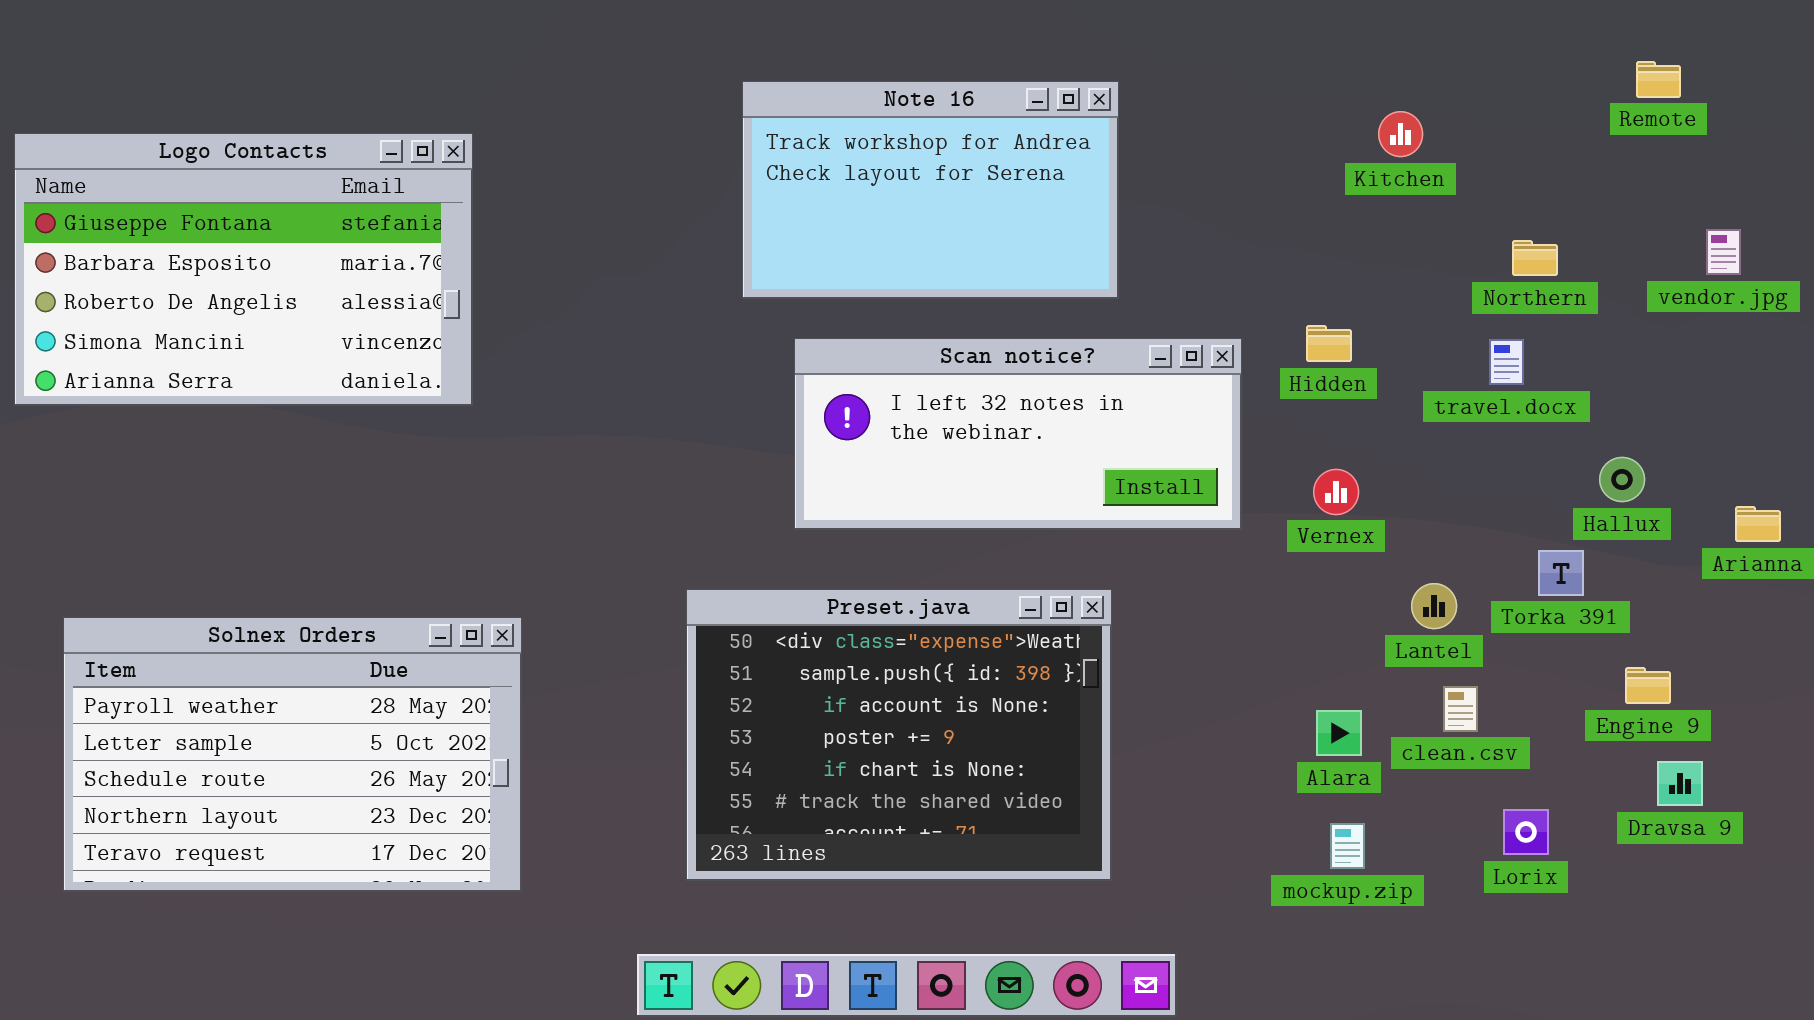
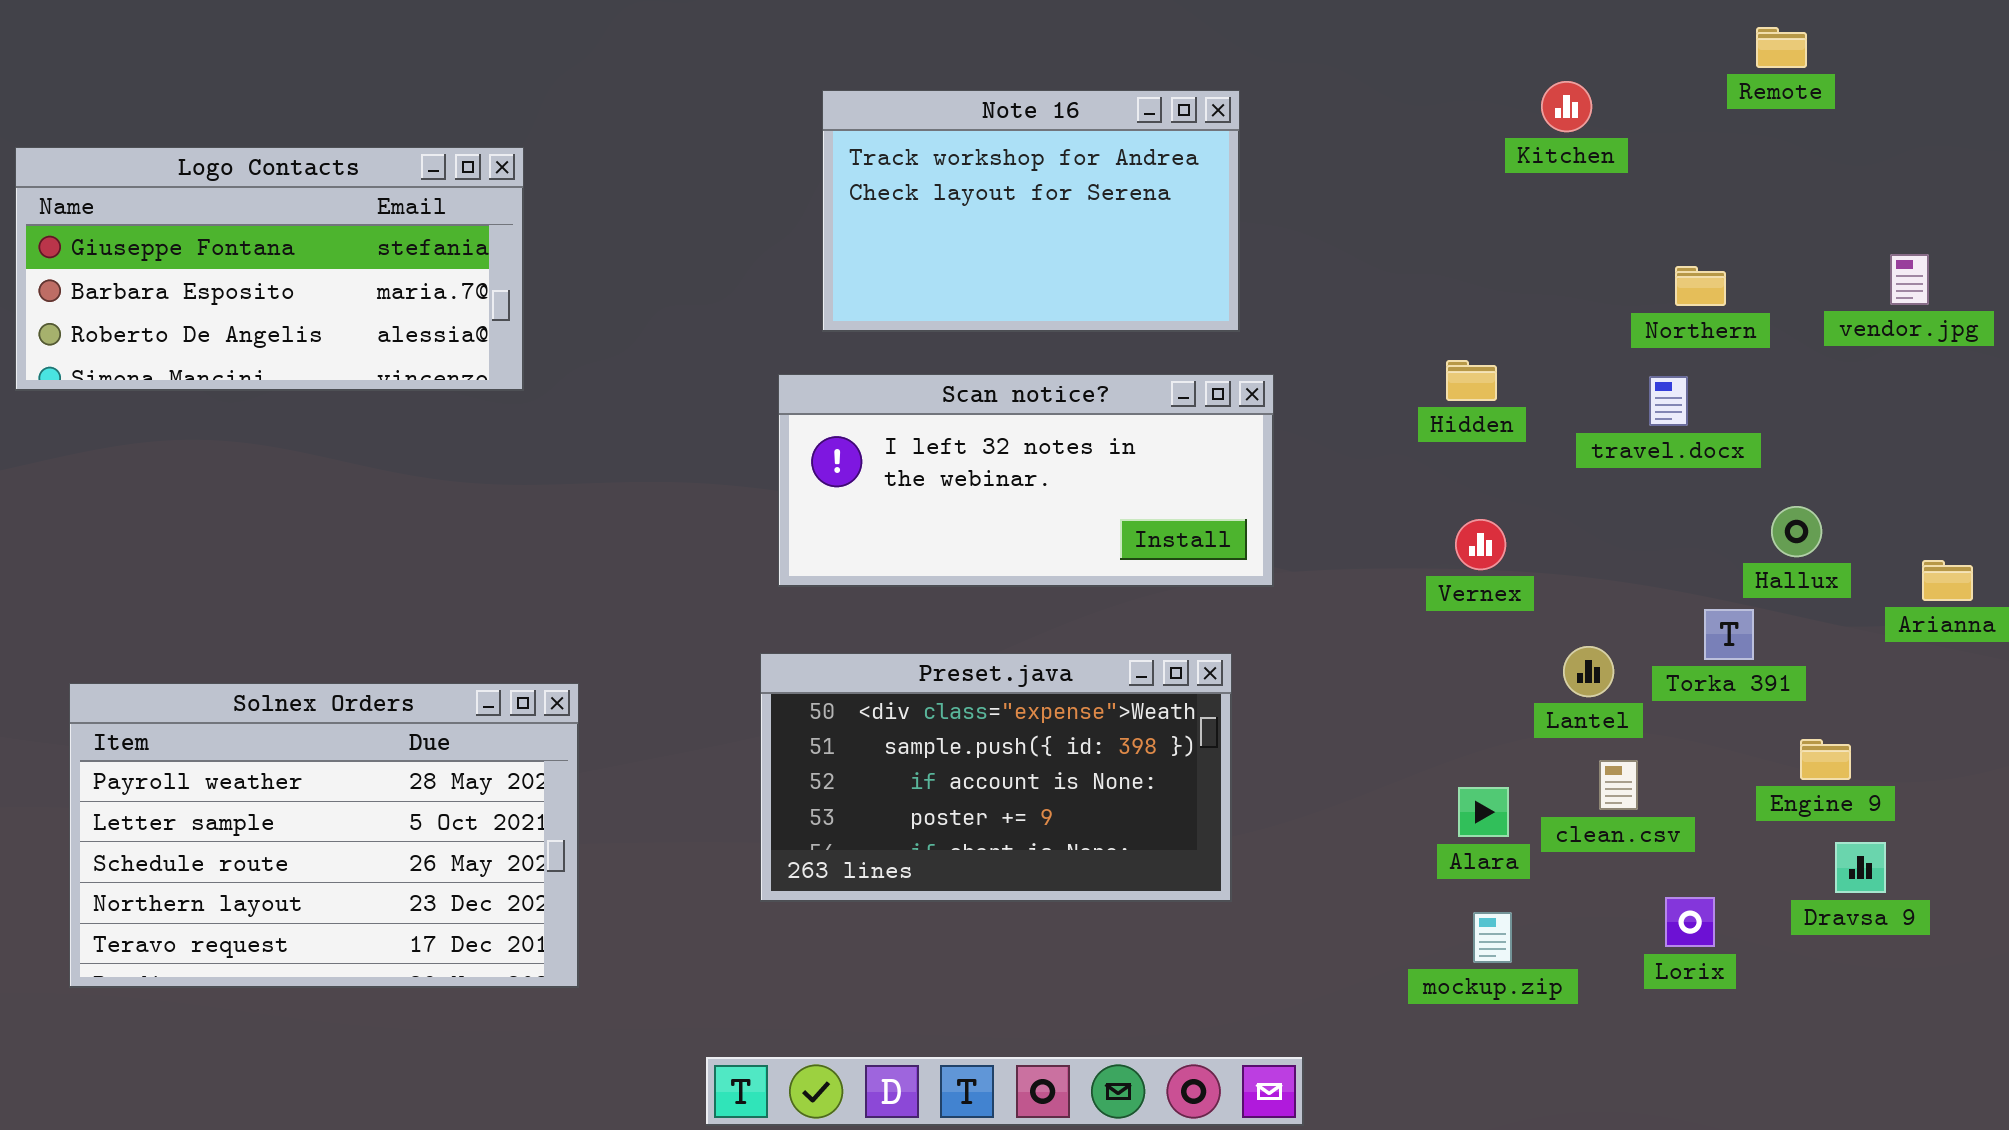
Remote: [1636,61,1681,98] -> [1756,27,1807,68], moved
Kitchen: [1378,111,1423,157] -> [1541,81,1592,132], moved
Logo Contacts: [14,133,473,406] -> [15,147,524,391], resized
Scan notice?: [794,338,1242,530] -> [778,374,1274,587], moved
Preset.java: [686,589,1112,881] -> [760,653,1232,902], resized

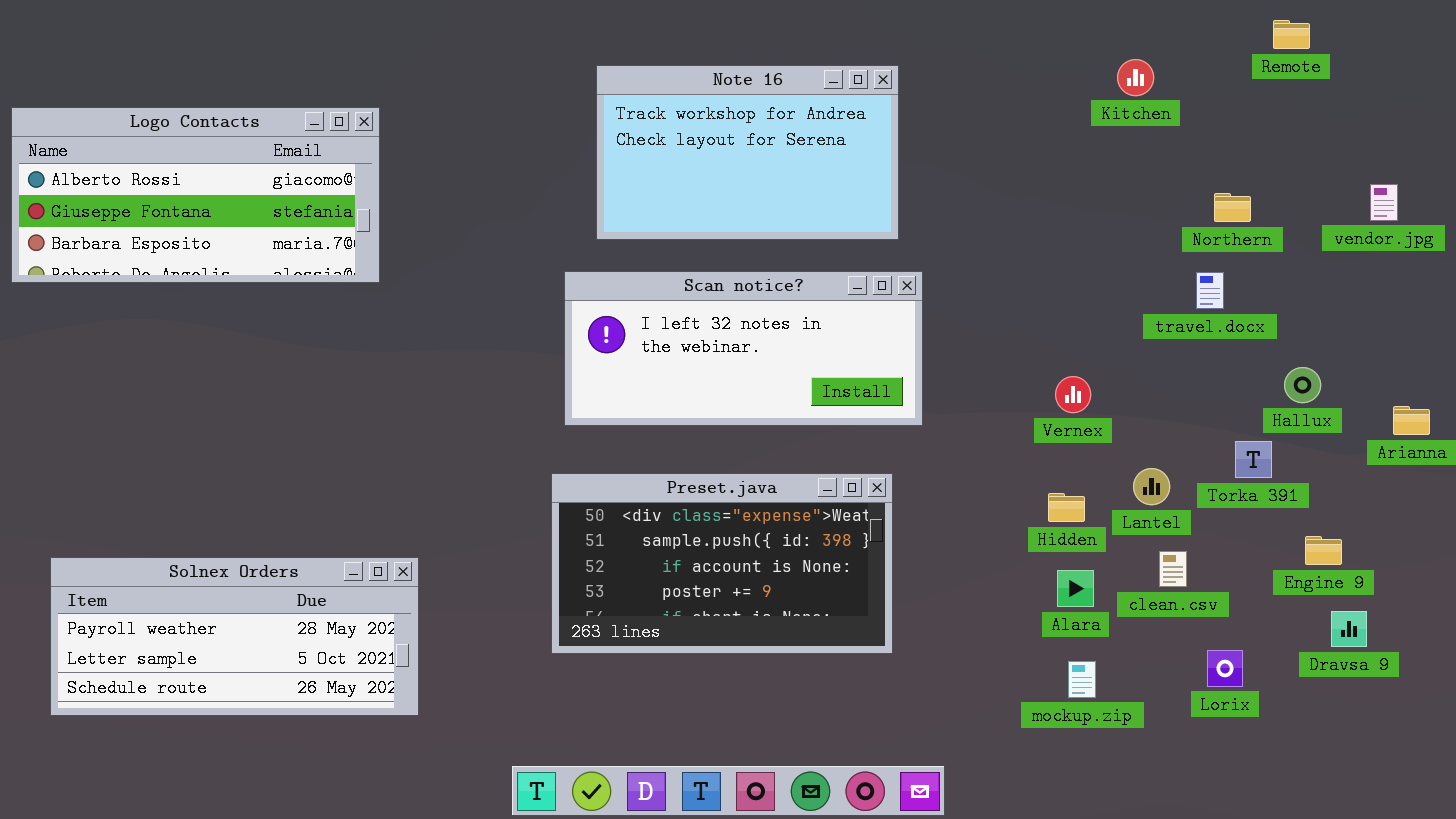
Logo Contacts: [15,147,524,391] -> [11,107,380,283], scrolled up 1 row
Hidden: [1446,360,1497,401] -> [1048,493,1085,522], moved
Solnex Orders: [69,683,579,988] -> [50,557,419,716], resized

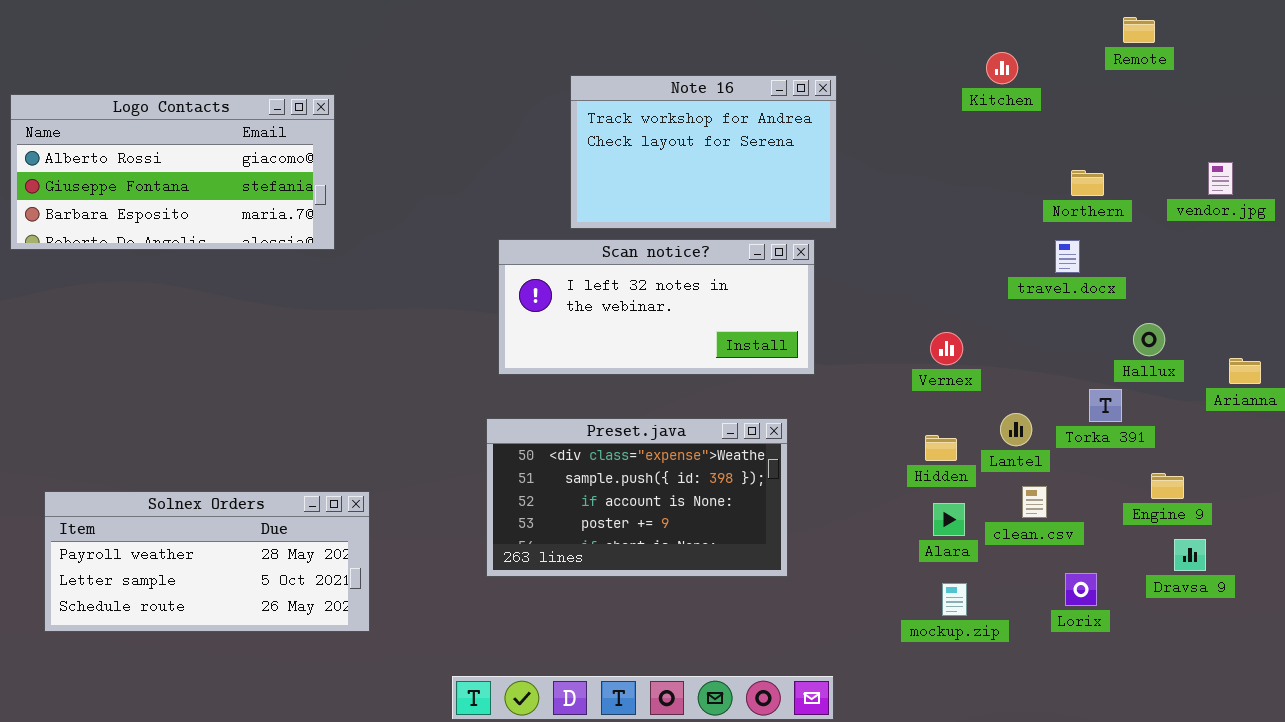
Note 16: [596,65,899,240] -> [570,75,837,229], moved

